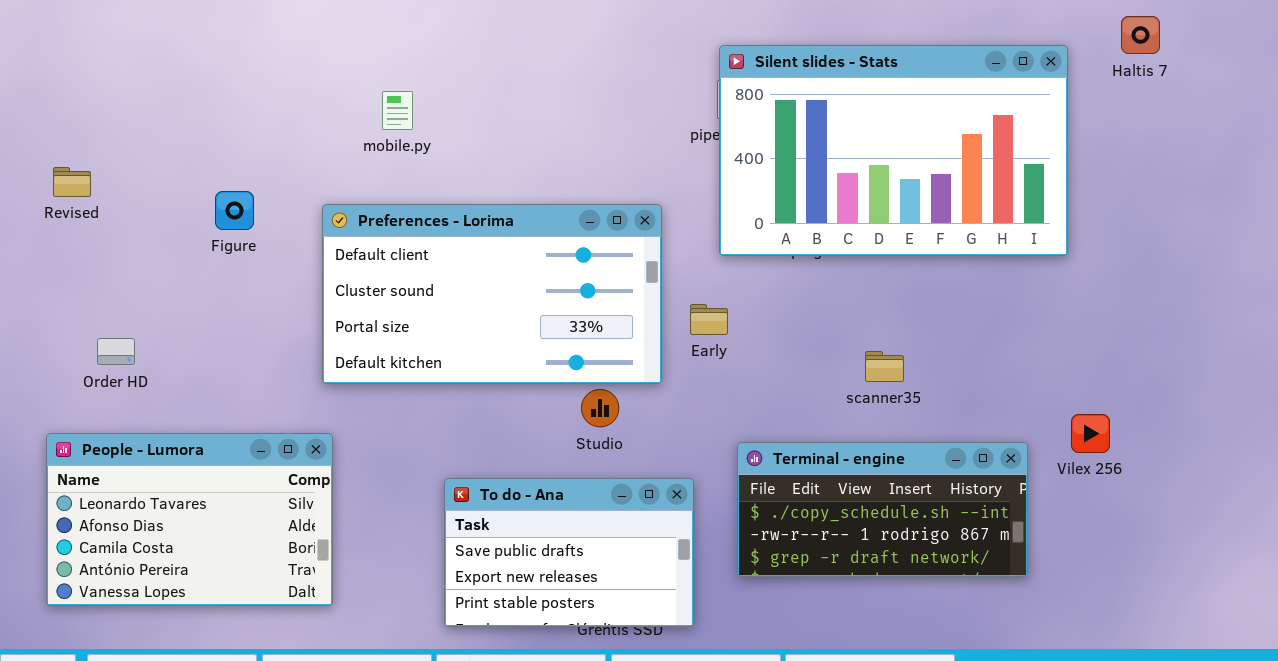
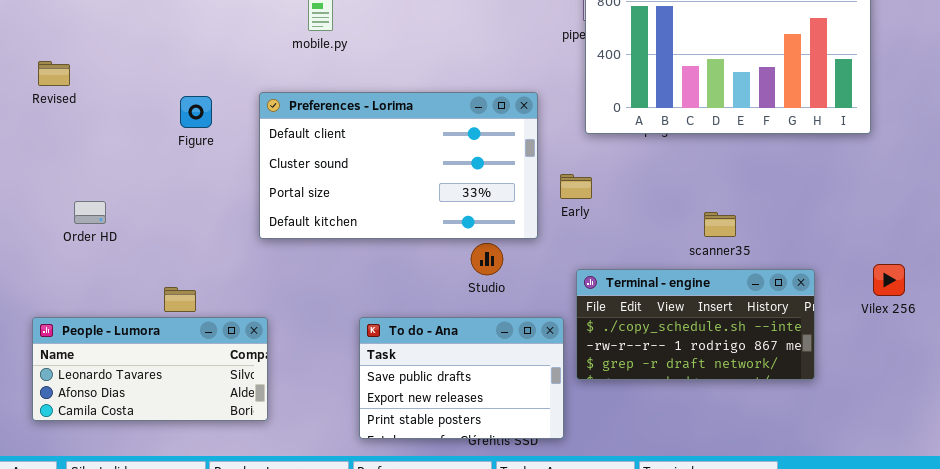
Figure: [215,191,254,230] -> [180,96,212,128], moved
People - Lumora: [46,433,333,606] -> [32,317,268,421], resized
Terminal - engine: [737,442,1028,577] -> [576,269,815,380], moved

